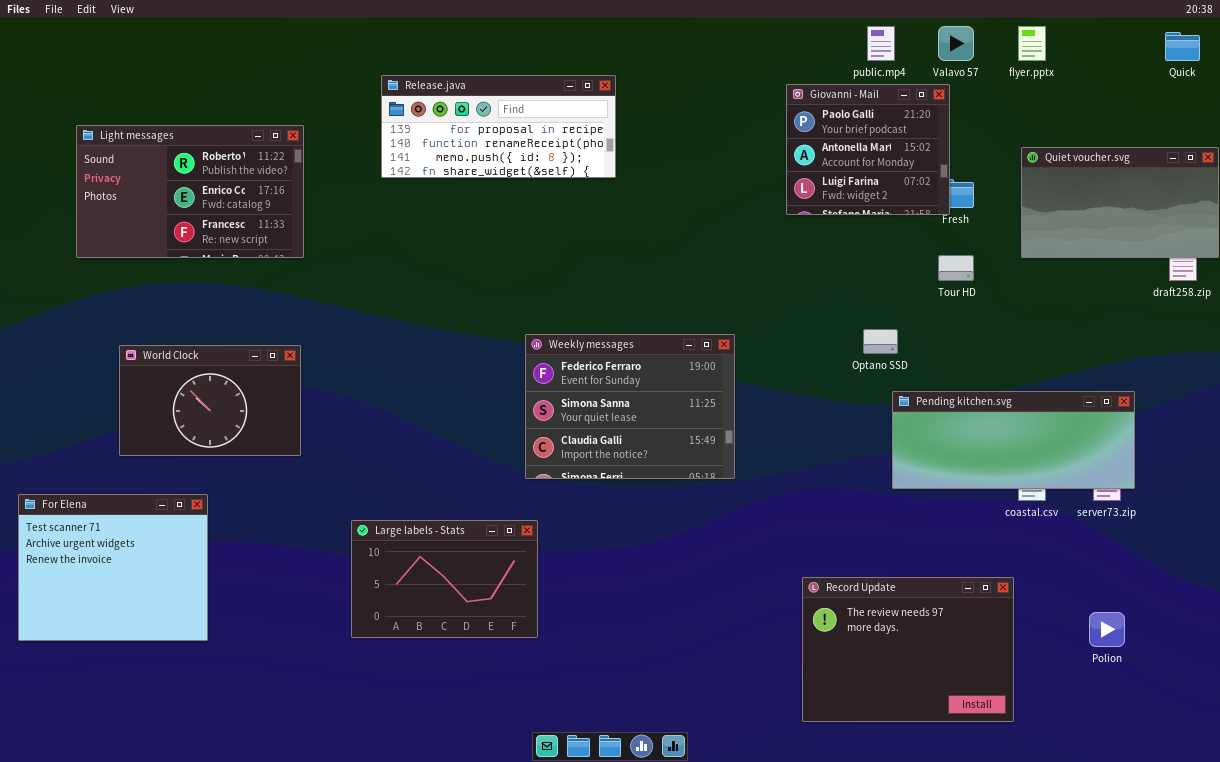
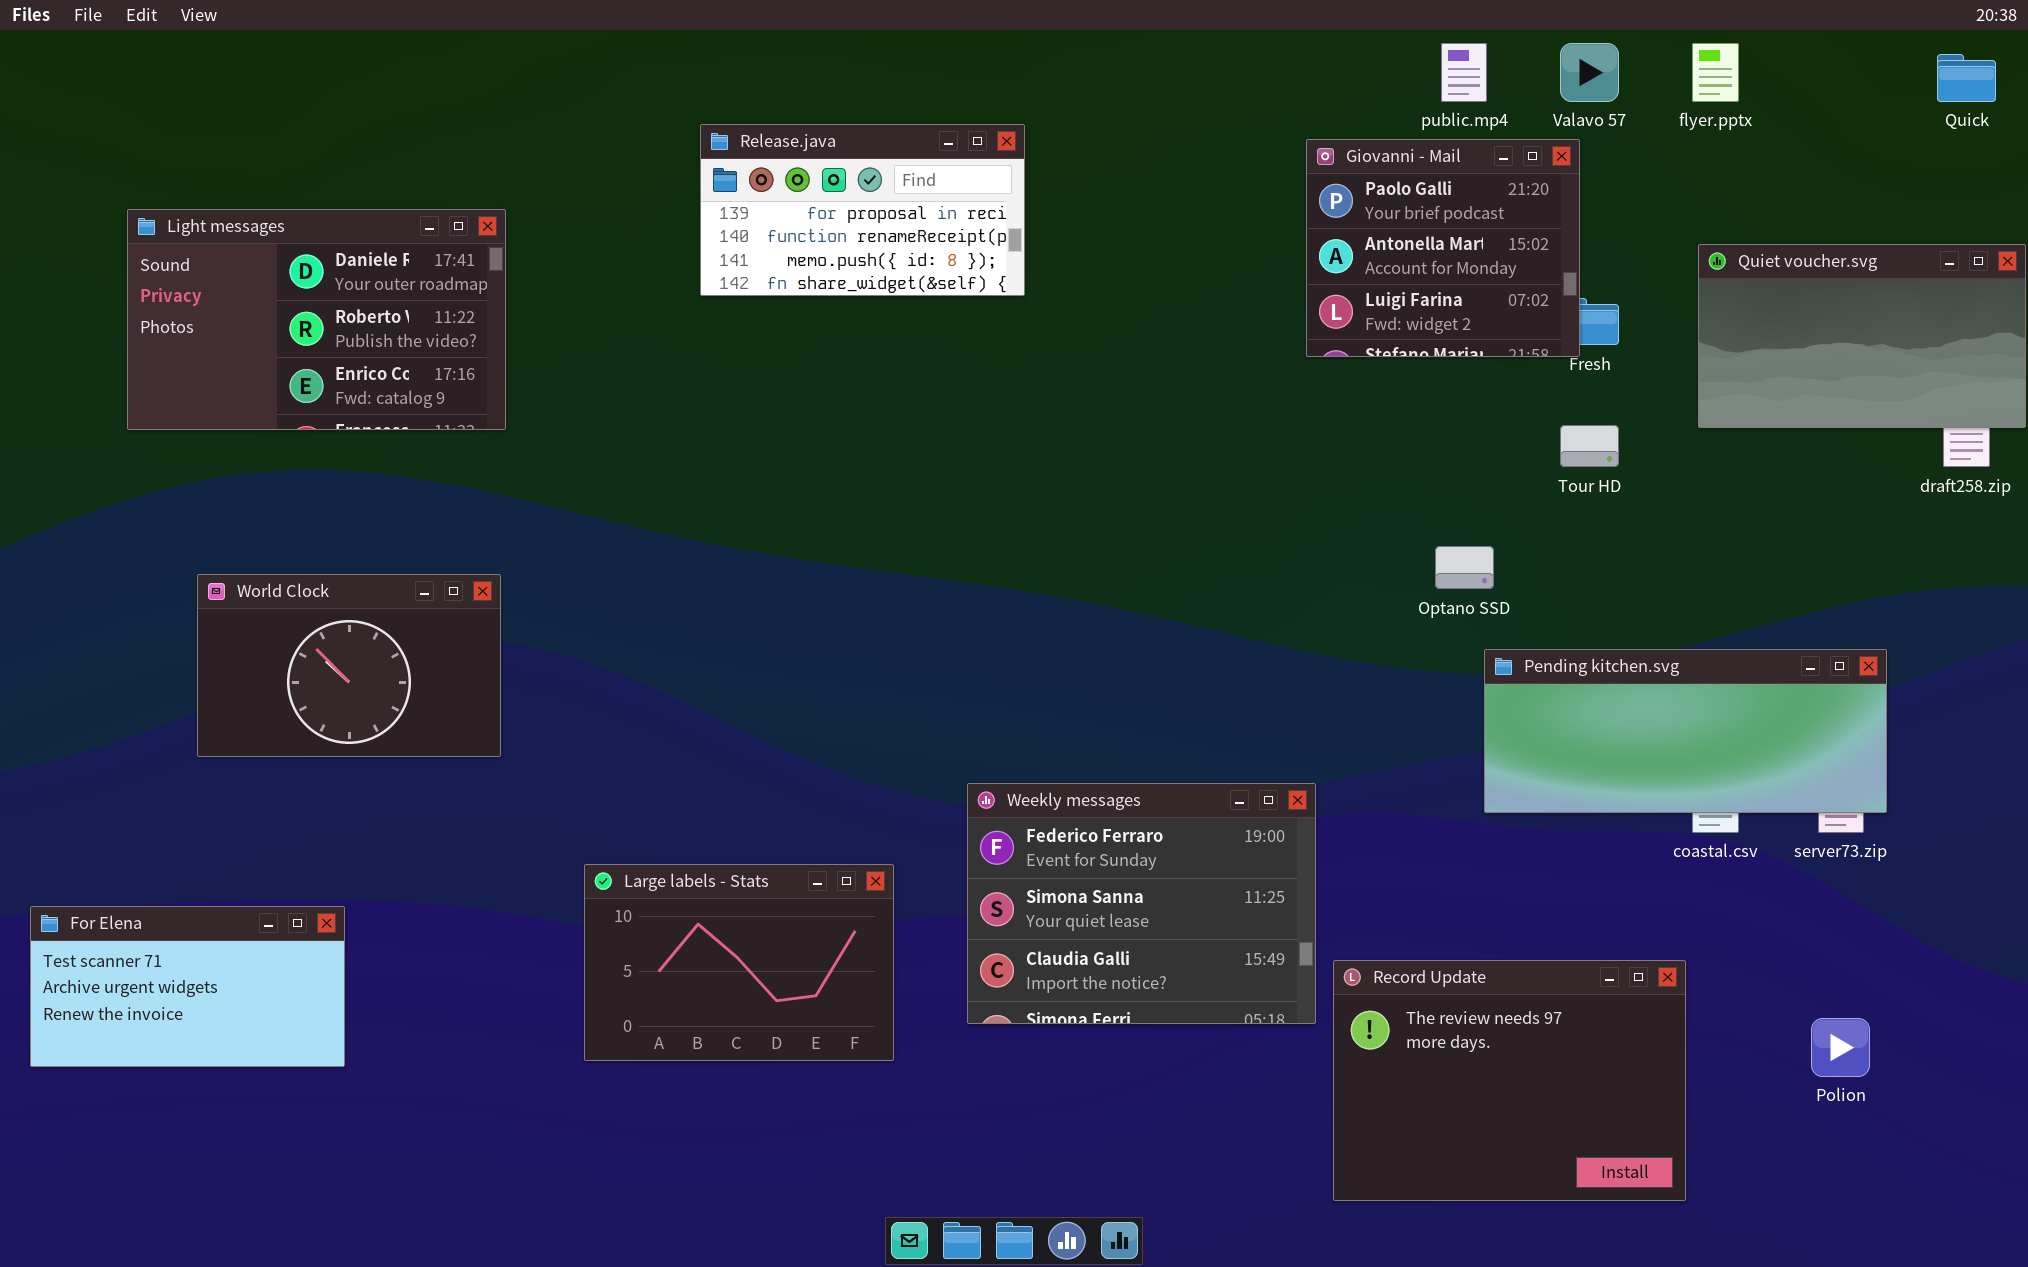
Release.java: [381,75,616,178] -> [700,124,1025,296], resized
Light messages: [76,125,304,258] -> [127,209,506,430], scrolled up 1 row
Weekly messages: [525,334,735,479] -> [967,783,1316,1024], moved
For Elena: [18,494,208,641] -> [30,906,345,1067], resized

